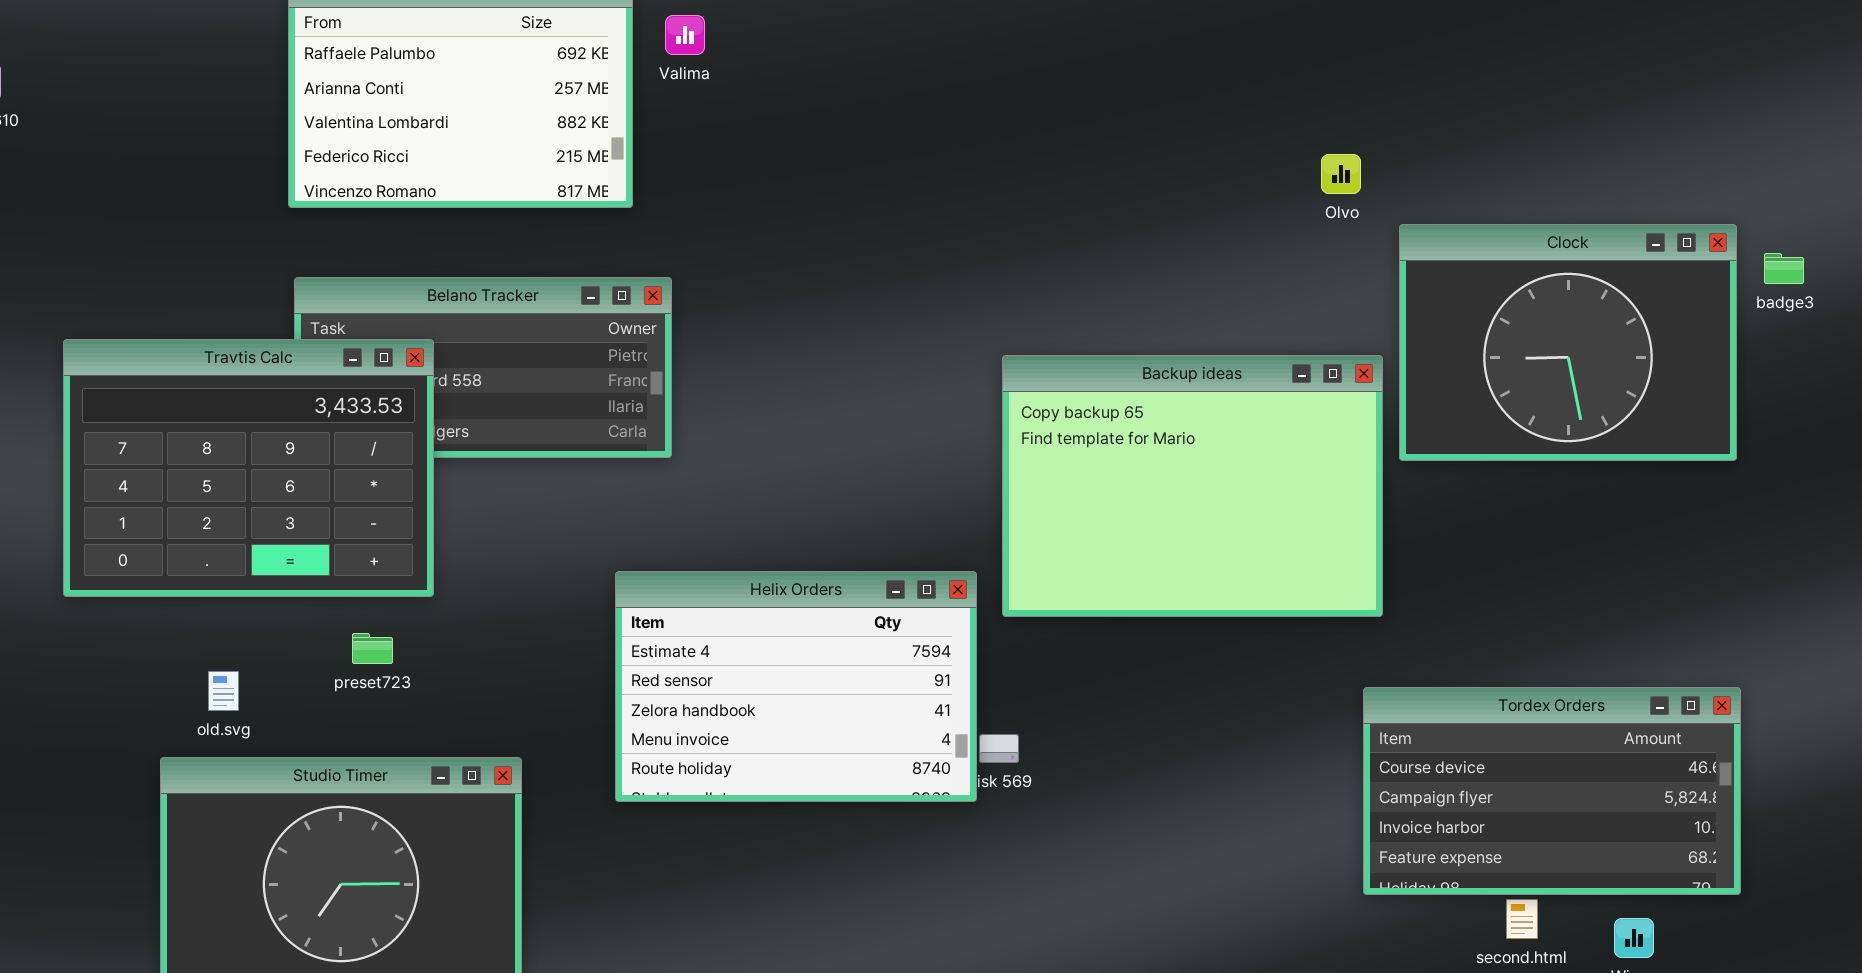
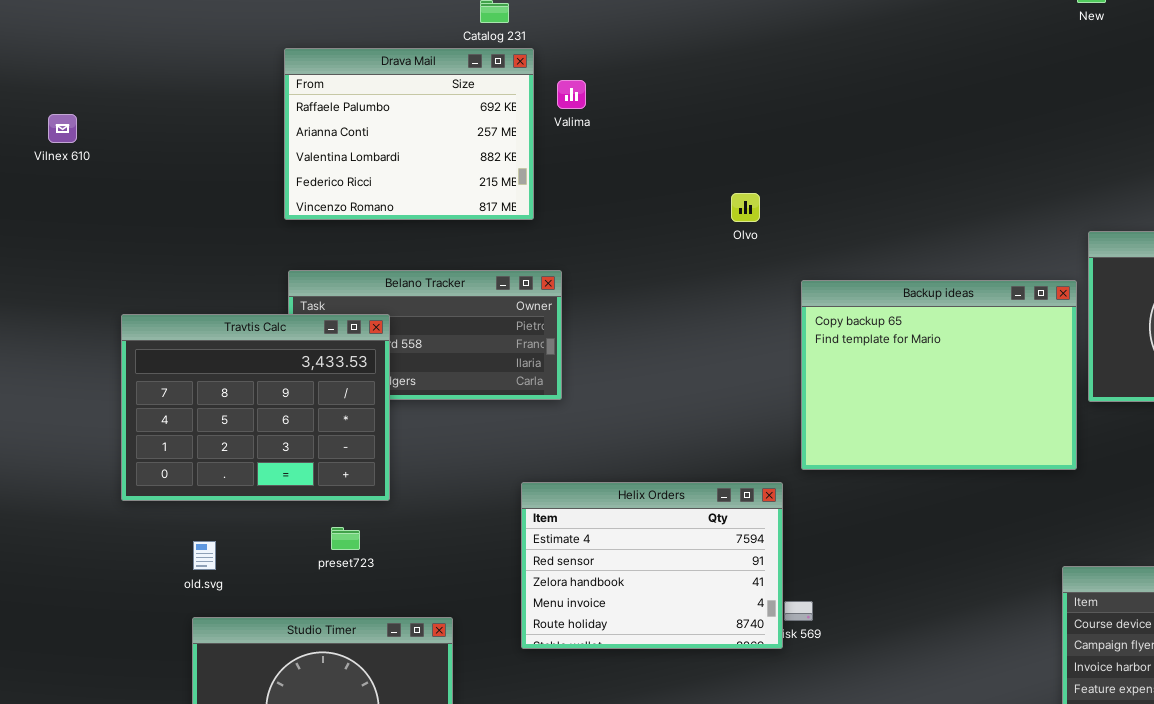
Olvo: [1321,154,1361,194] -> [731,193,760,222], moved
Backup ideas: [1002,355,1383,617] -> [801,280,1077,470], moved
old.svg: [208,671,239,711] -> [193,541,216,570], moved

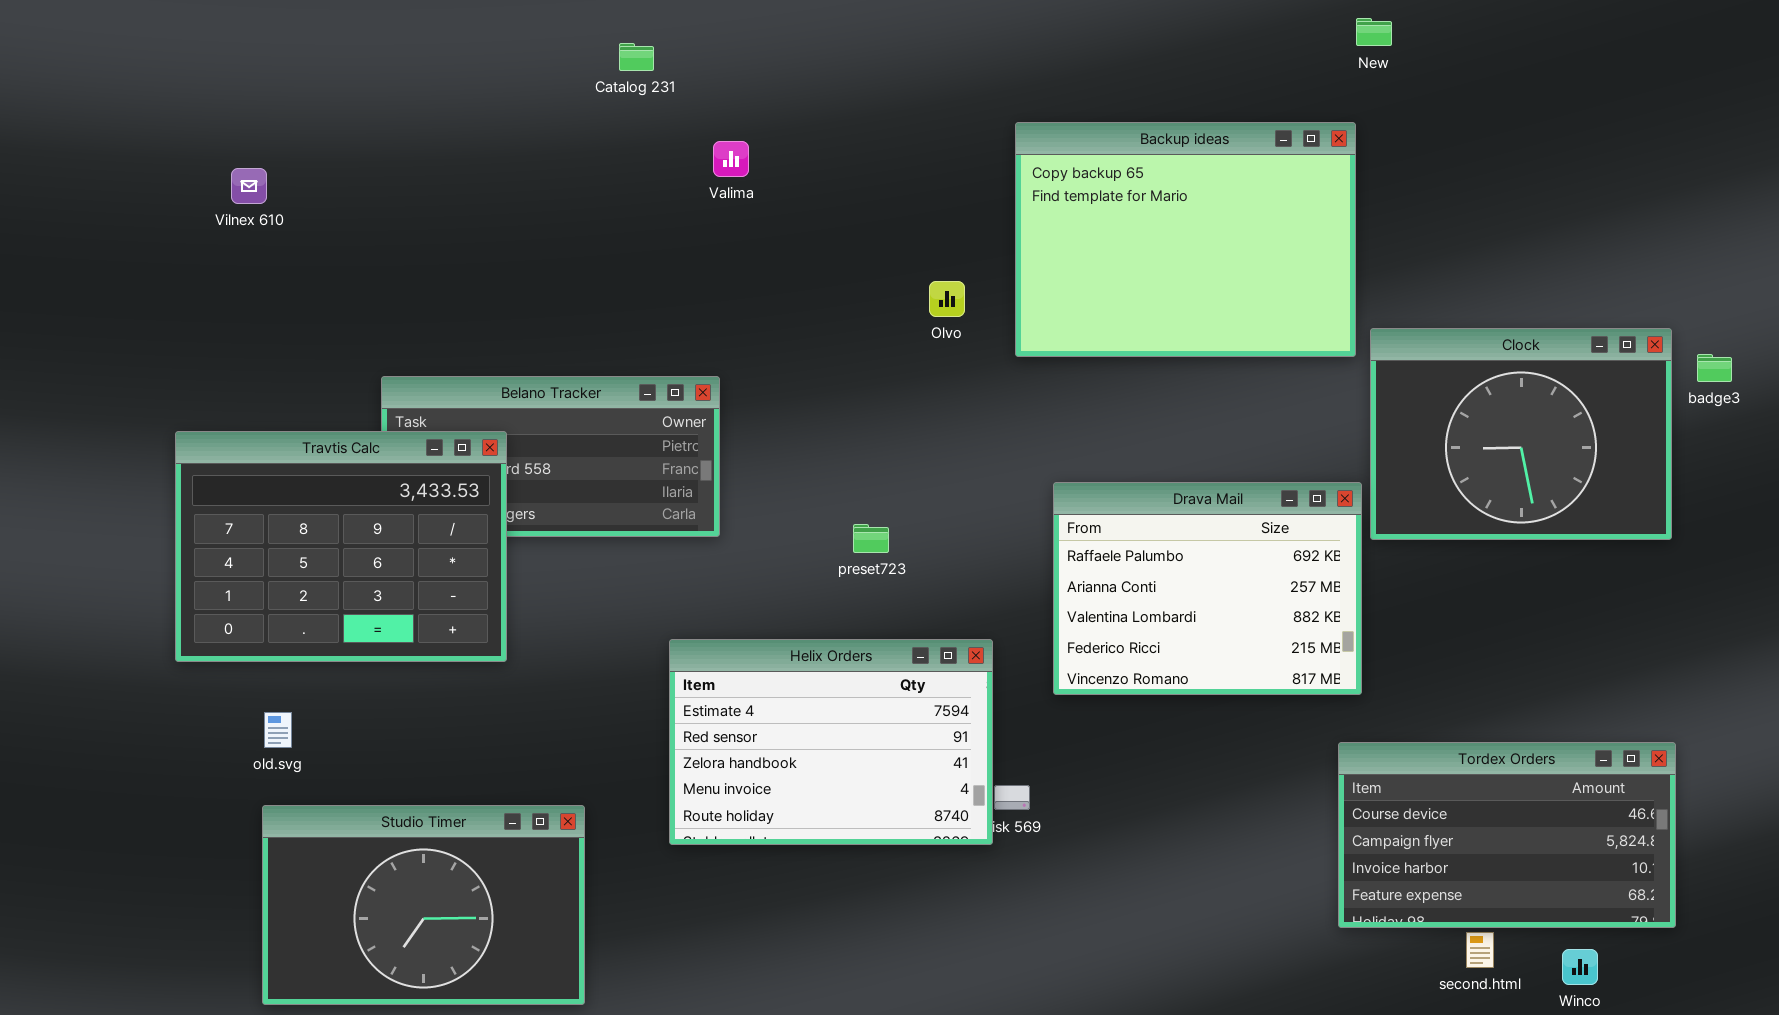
Drava Mail: [284,48,534,220] -> [1053,482,1362,695], moved
Vilnex 610: [48,114,77,143] -> [231,168,267,204], moved
Backup ideas: [801,280,1077,470] -> [1015,122,1356,357], moved
preset723: [331,527,360,550] -> [853,524,889,553], moved

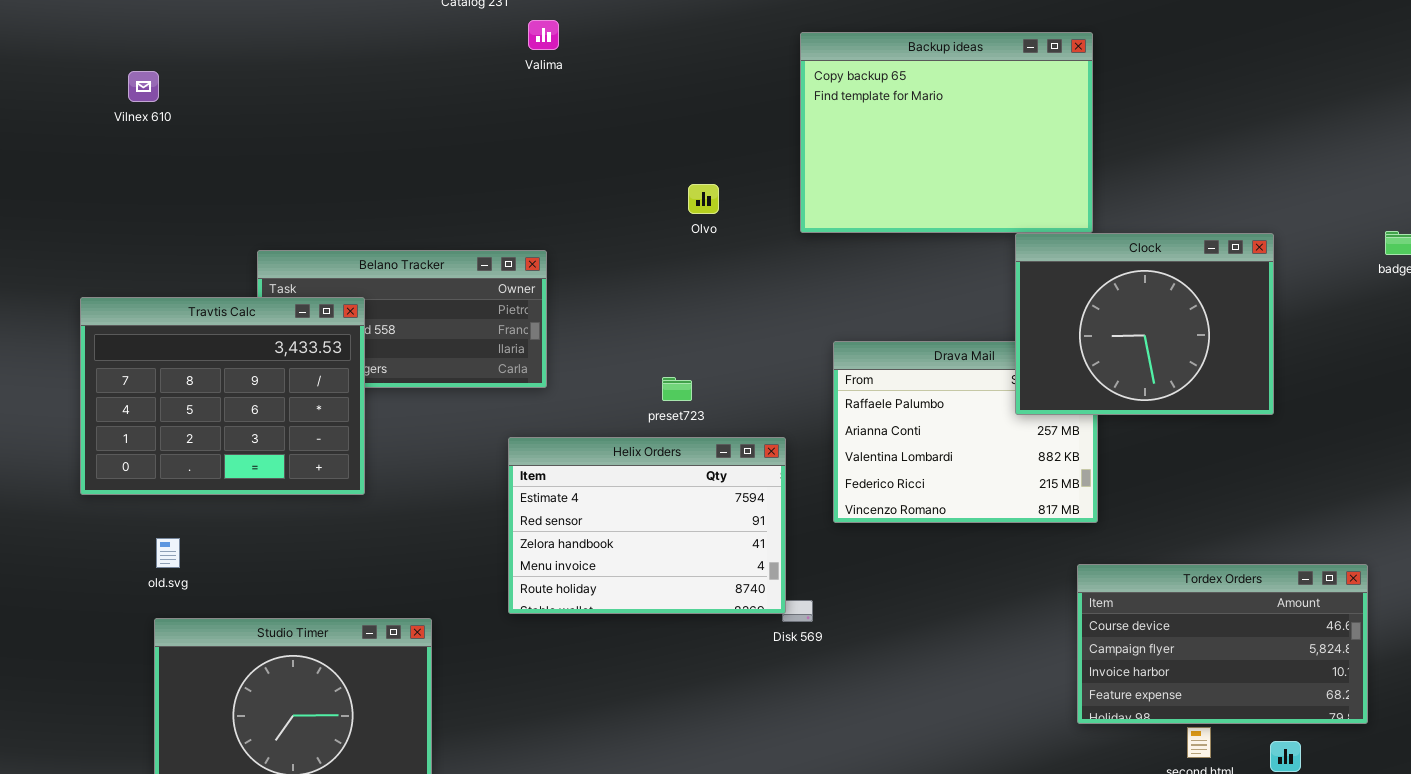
Valima: [713,141,749,177] -> [528,20,559,50], moved
Olvo: [929,281,965,317] -> [688,184,719,214], moved
Clock: [1370,328,1672,540] -> [1015,233,1274,415], moved
Helix Orders: [669,639,993,845] -> [508,437,786,614], moved

